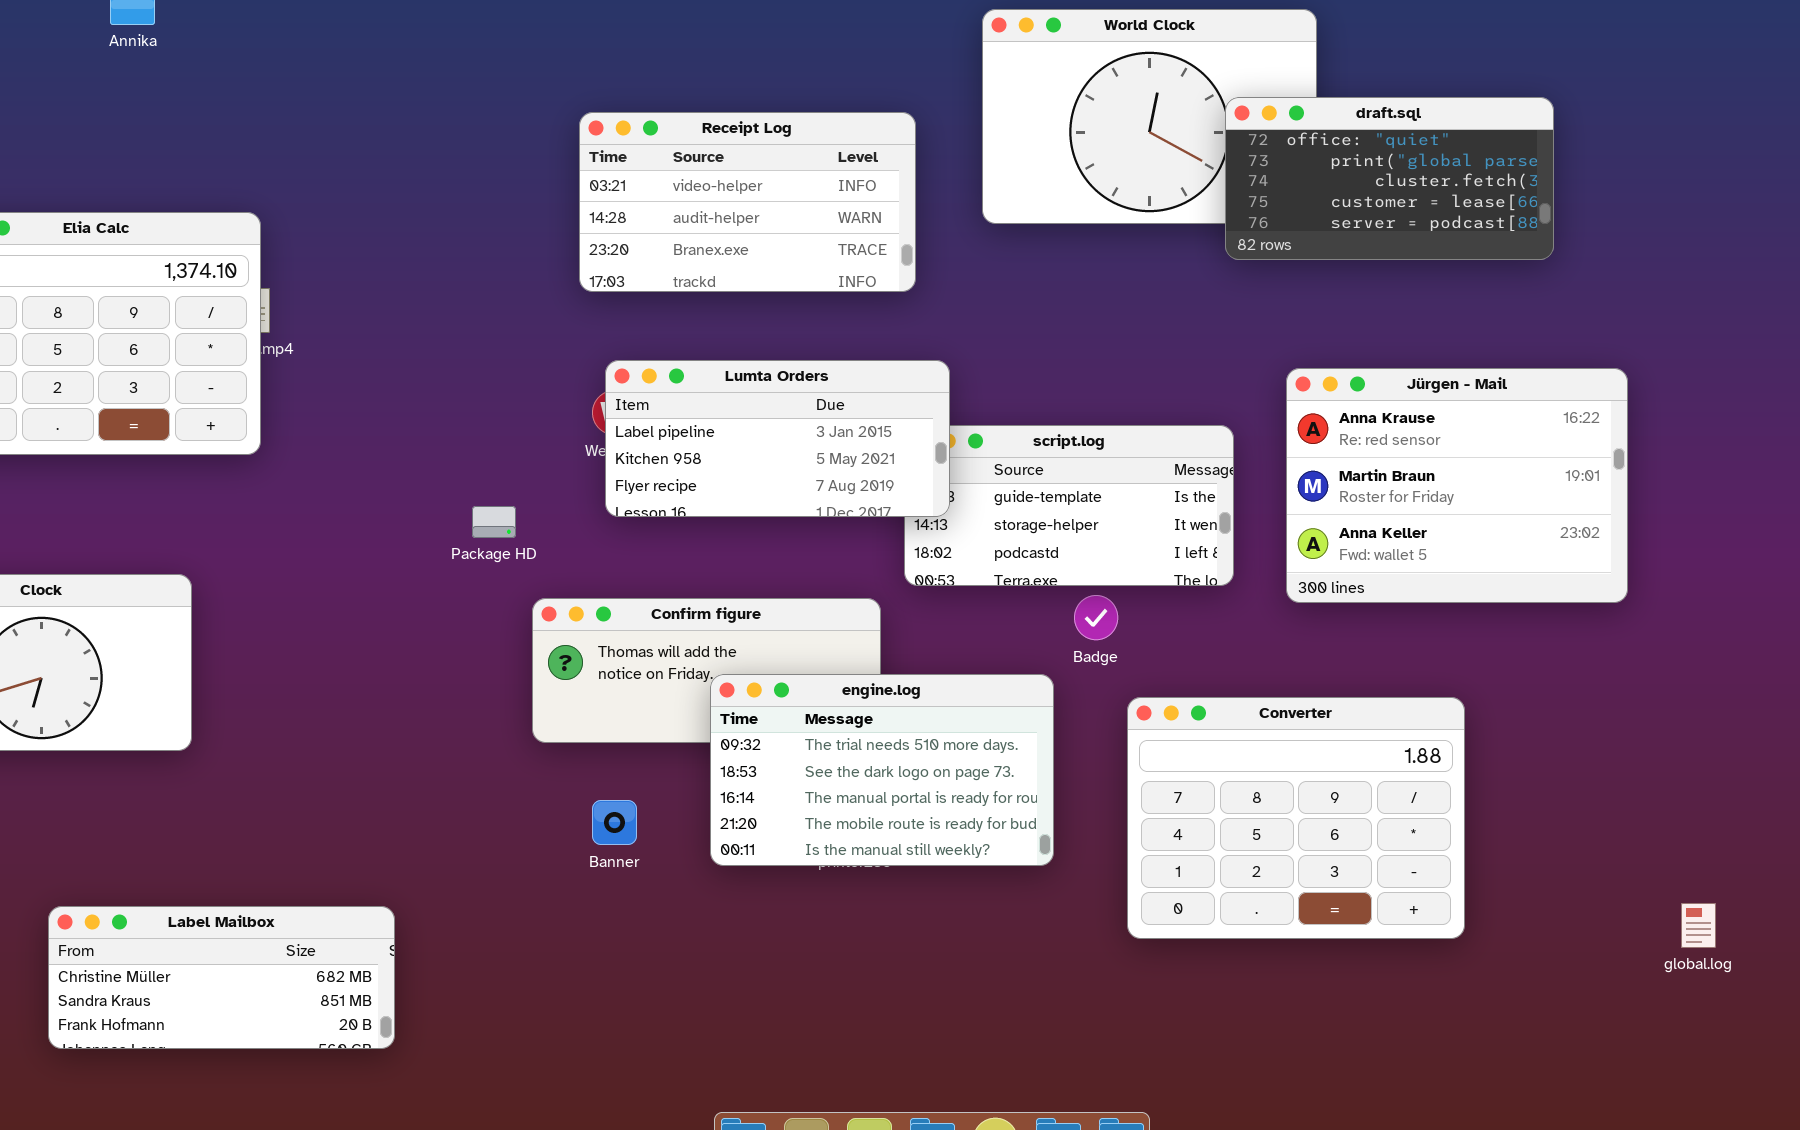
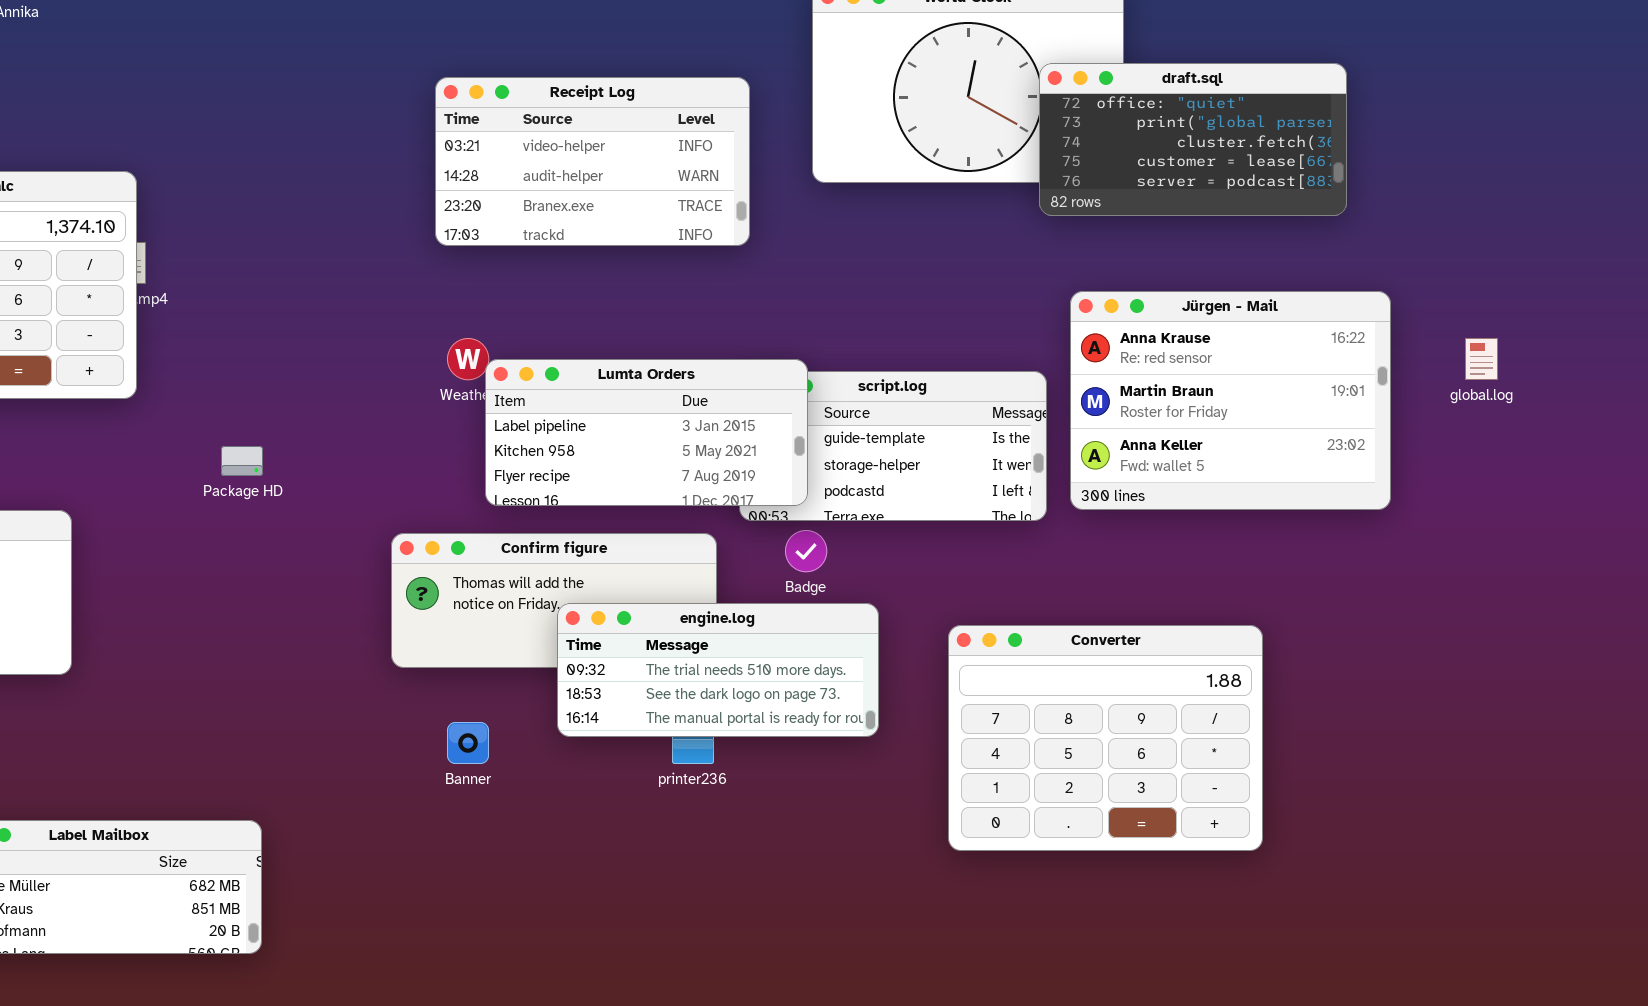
Lumta Orders: [605,360,950,517] -> [485,359,808,506], moved
Jürgen - Mail: [1286,368,1628,603] -> [1070,291,1391,510], moved
Package HD: [472,506,516,538] -> [221,446,263,476], moved
Badge: [1074,595,1118,640] -> [785,530,827,572], moved
engine.log: [710,674,1054,866] -> [557,603,879,737], resized
global.log: [1681,903,1716,948] -> [1465,338,1498,380], moved

